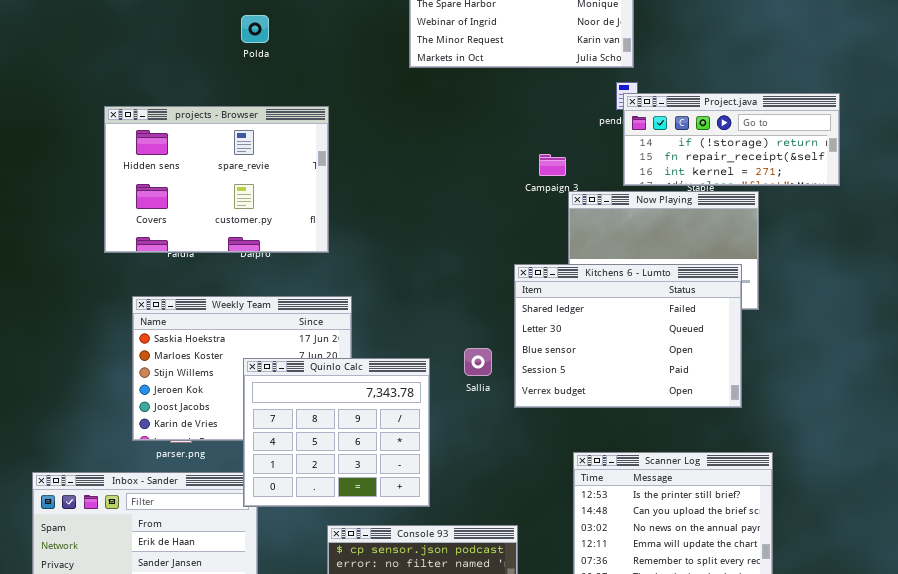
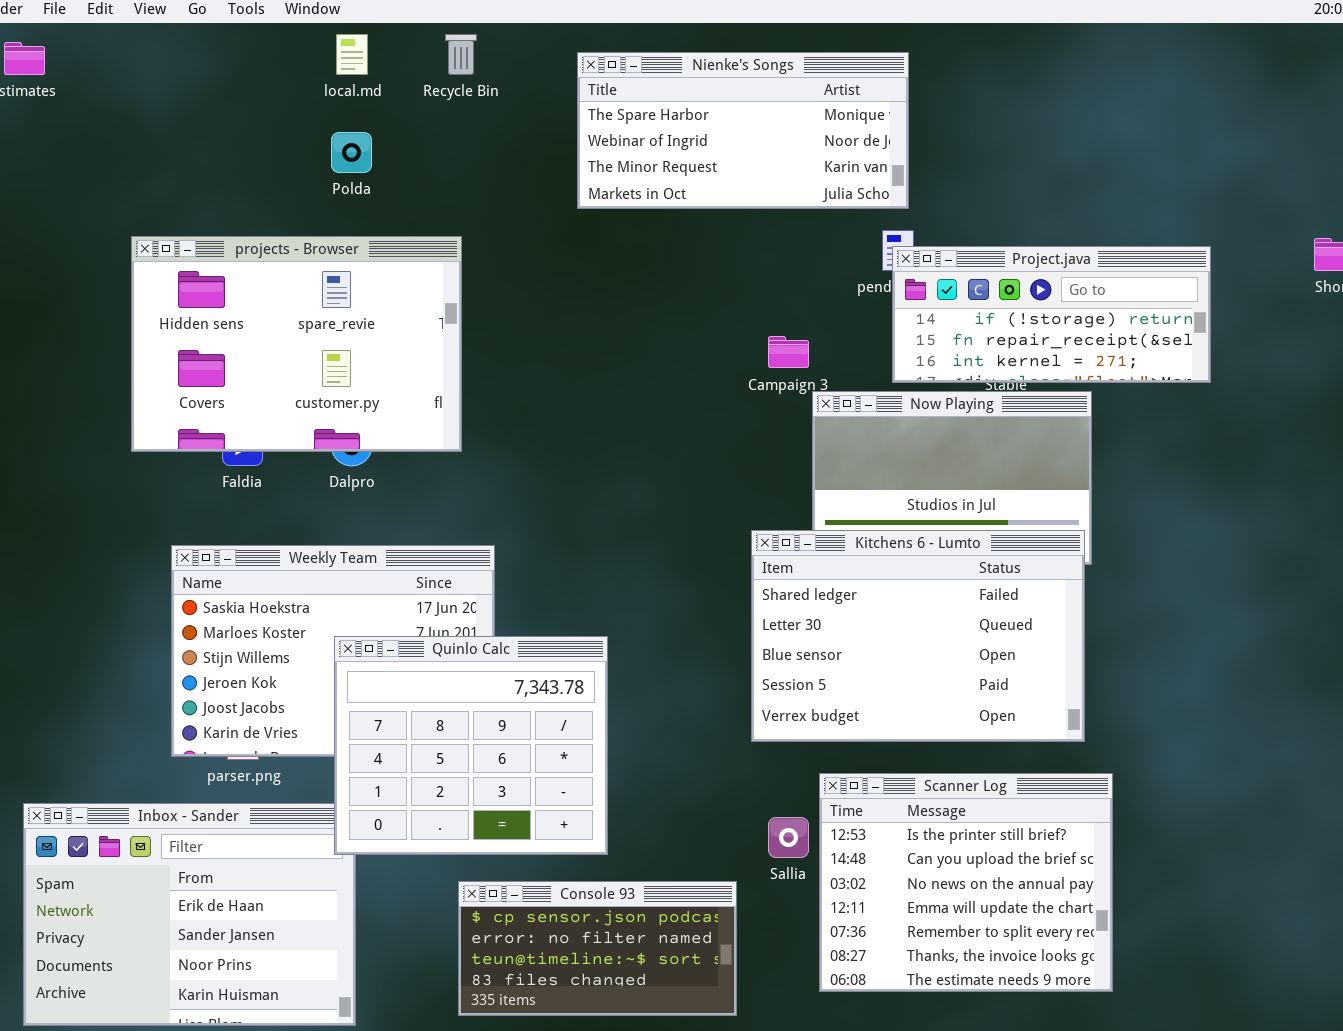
projects - Browser: [104,106,329,253] -> [131,236,462,452], moved
Kitchens 6 - Lumto: [514,264,742,408] -> [751,530,1085,742], moved
Sallia: [464,348,492,376] -> [768,817,809,858], moved

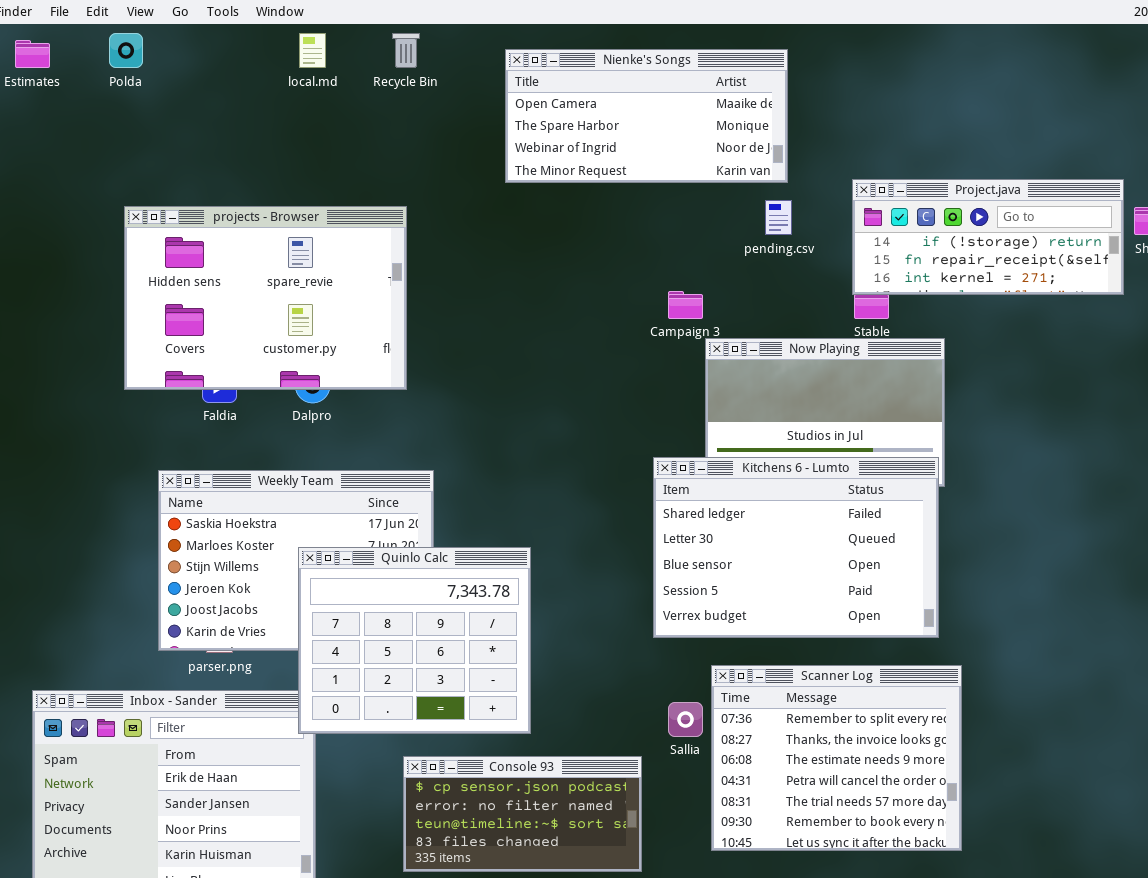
Nienke's Songs: [577,52,909,209] -> [505,49,788,183], scrolled up 1 row
Polda: [331,132,372,173] -> [109,33,143,68], moved
Project.java: [892,246,1211,383] -> [852,179,1124,295], moved
Scanner Log: [819,773,1113,992] -> [711,665,962,851], scrolled down 4 rows

